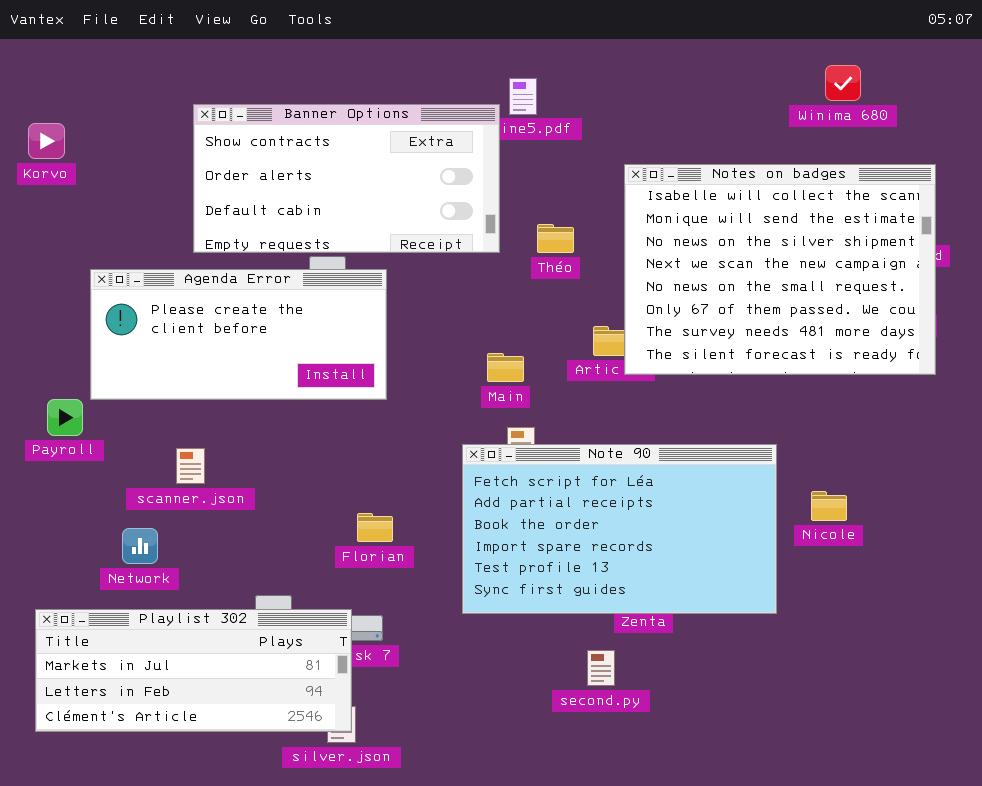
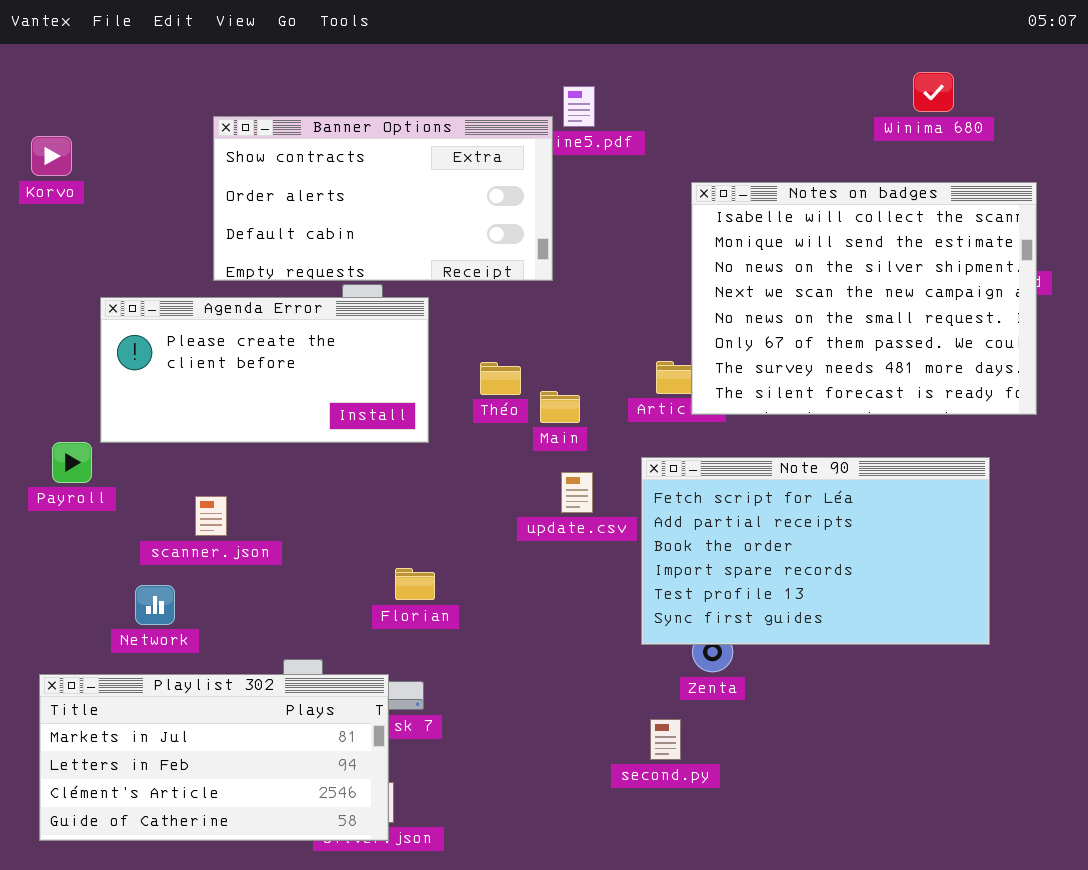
Théo: [537,224,574,253] -> [480,362,521,395], moved
Note 90: [462,444,777,614] -> [641,457,990,645], moved
Playlist 302: [35,609,352,732] -> [39,674,389,841], resized

